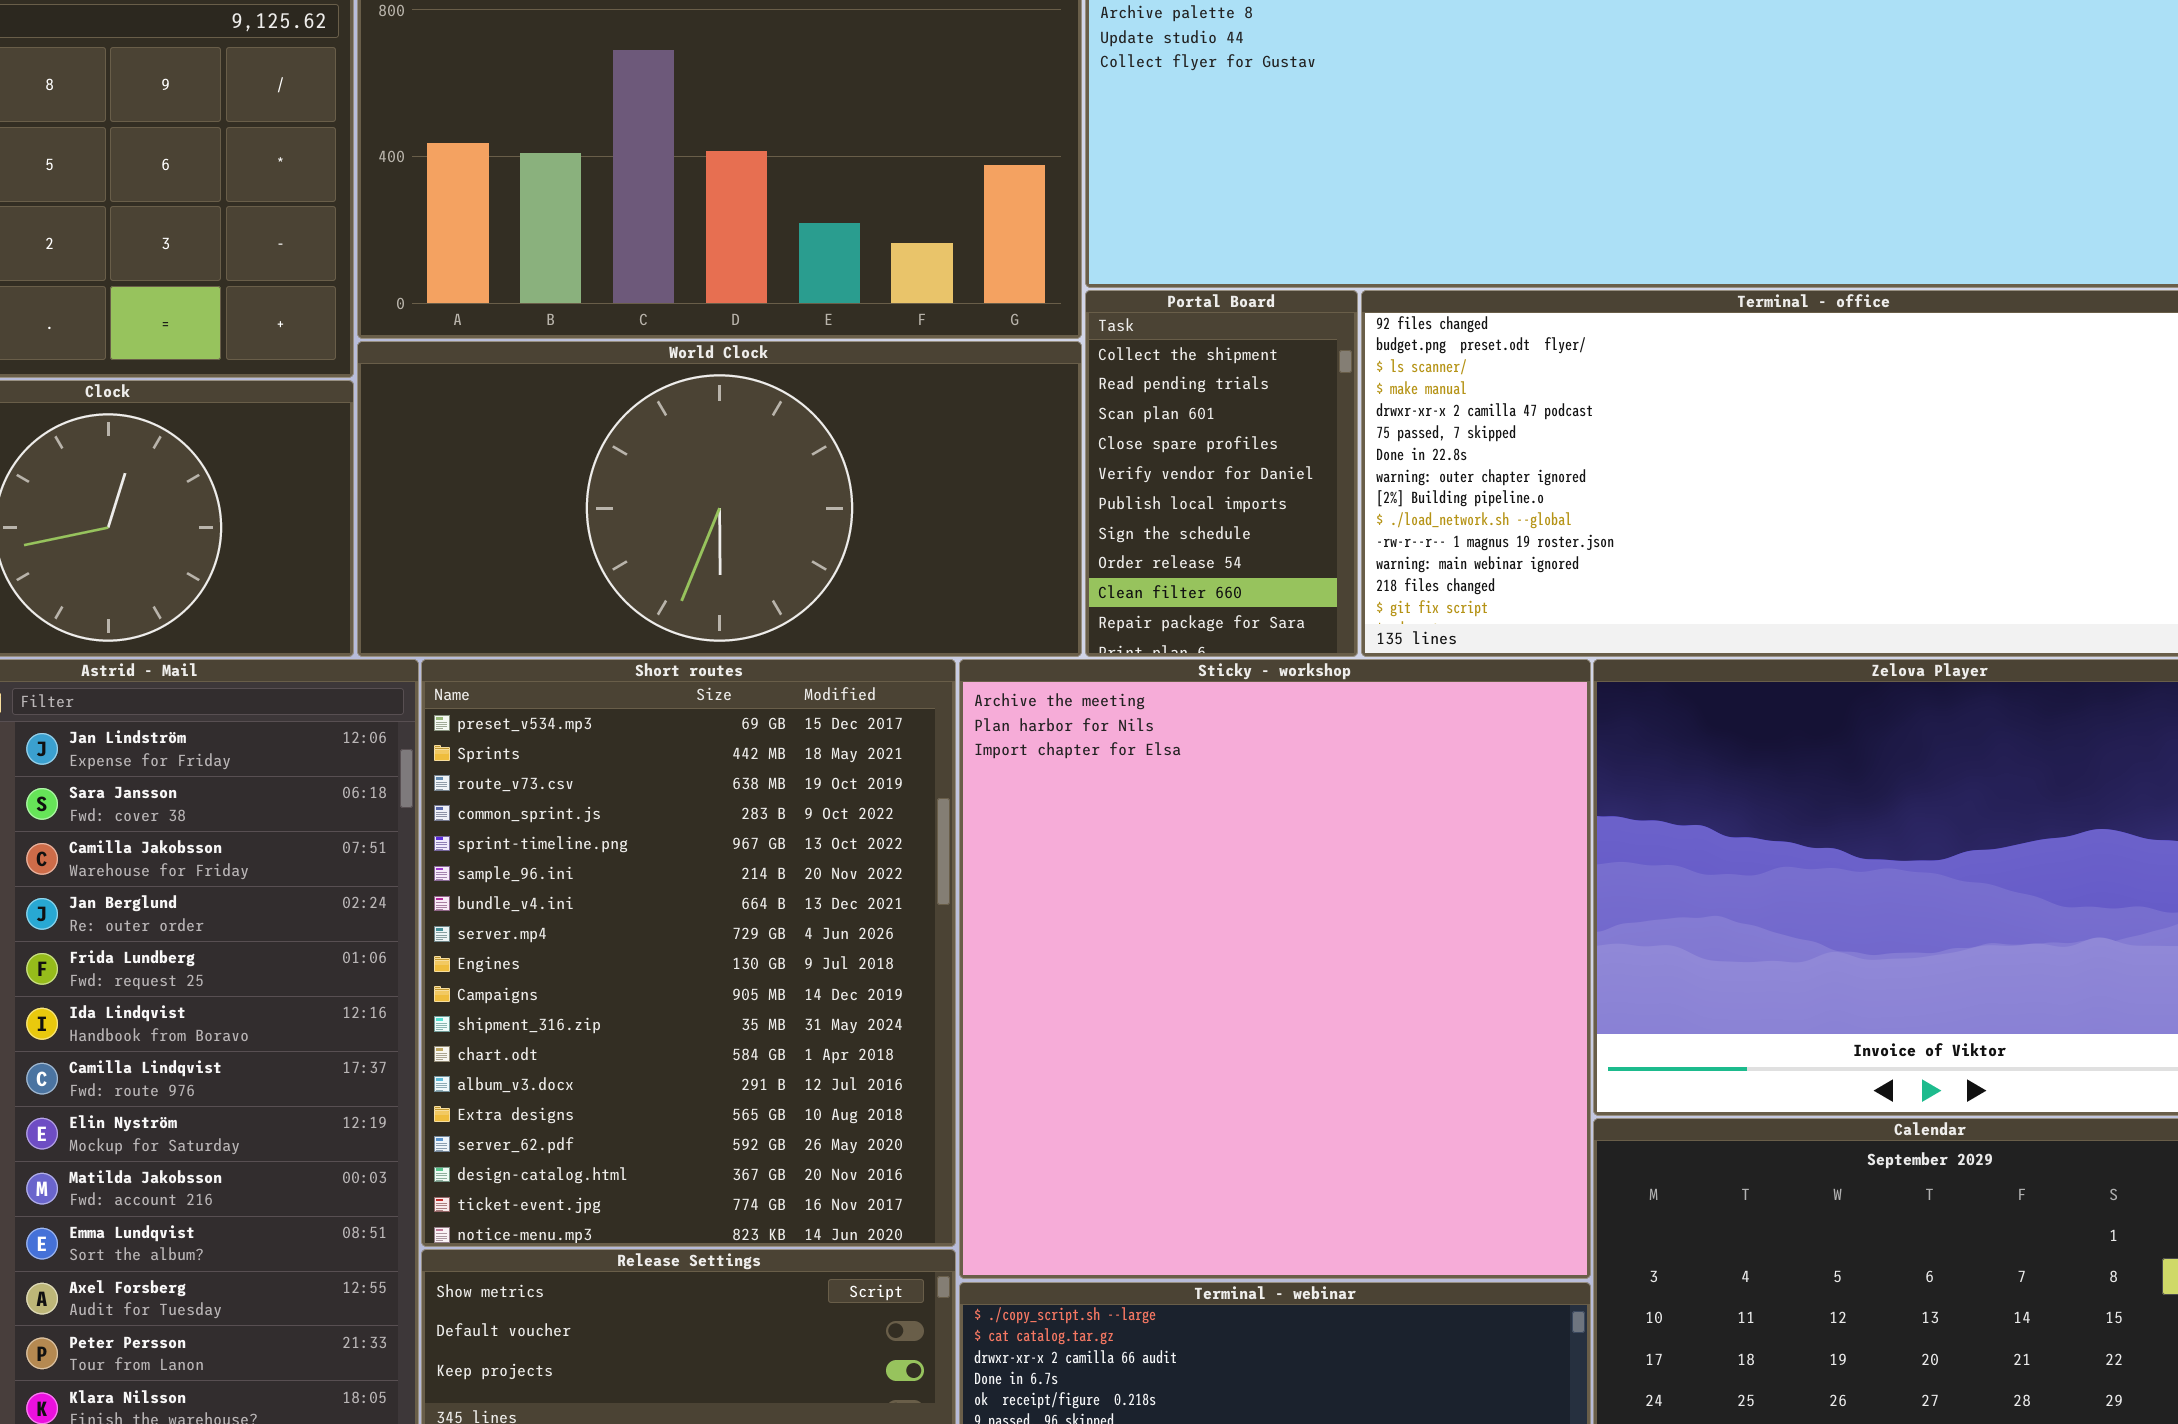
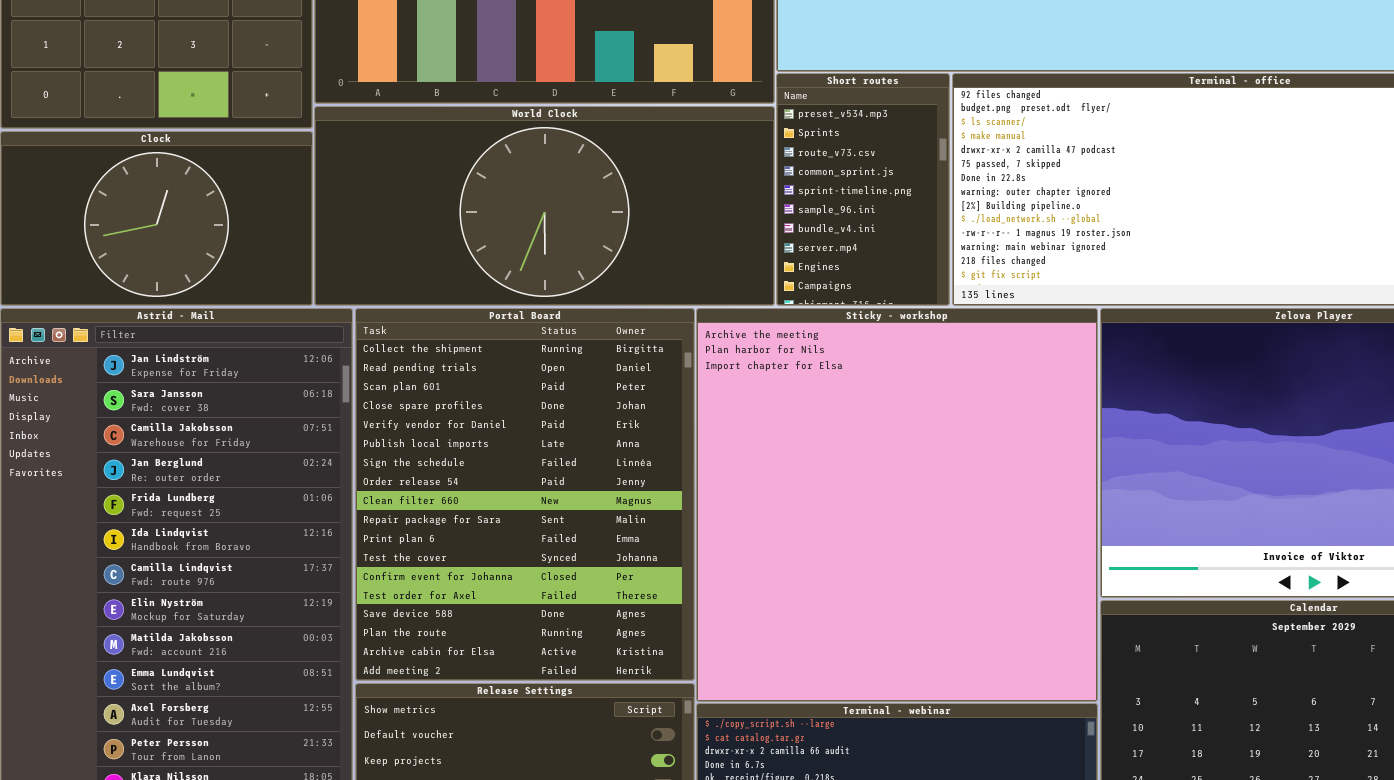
Portal Board: [1085,290,1358,657] -> [355,308,695,681], moved, resized
Short routes: [421,659,956,1247] -> [776,73,950,306], moved, resized

